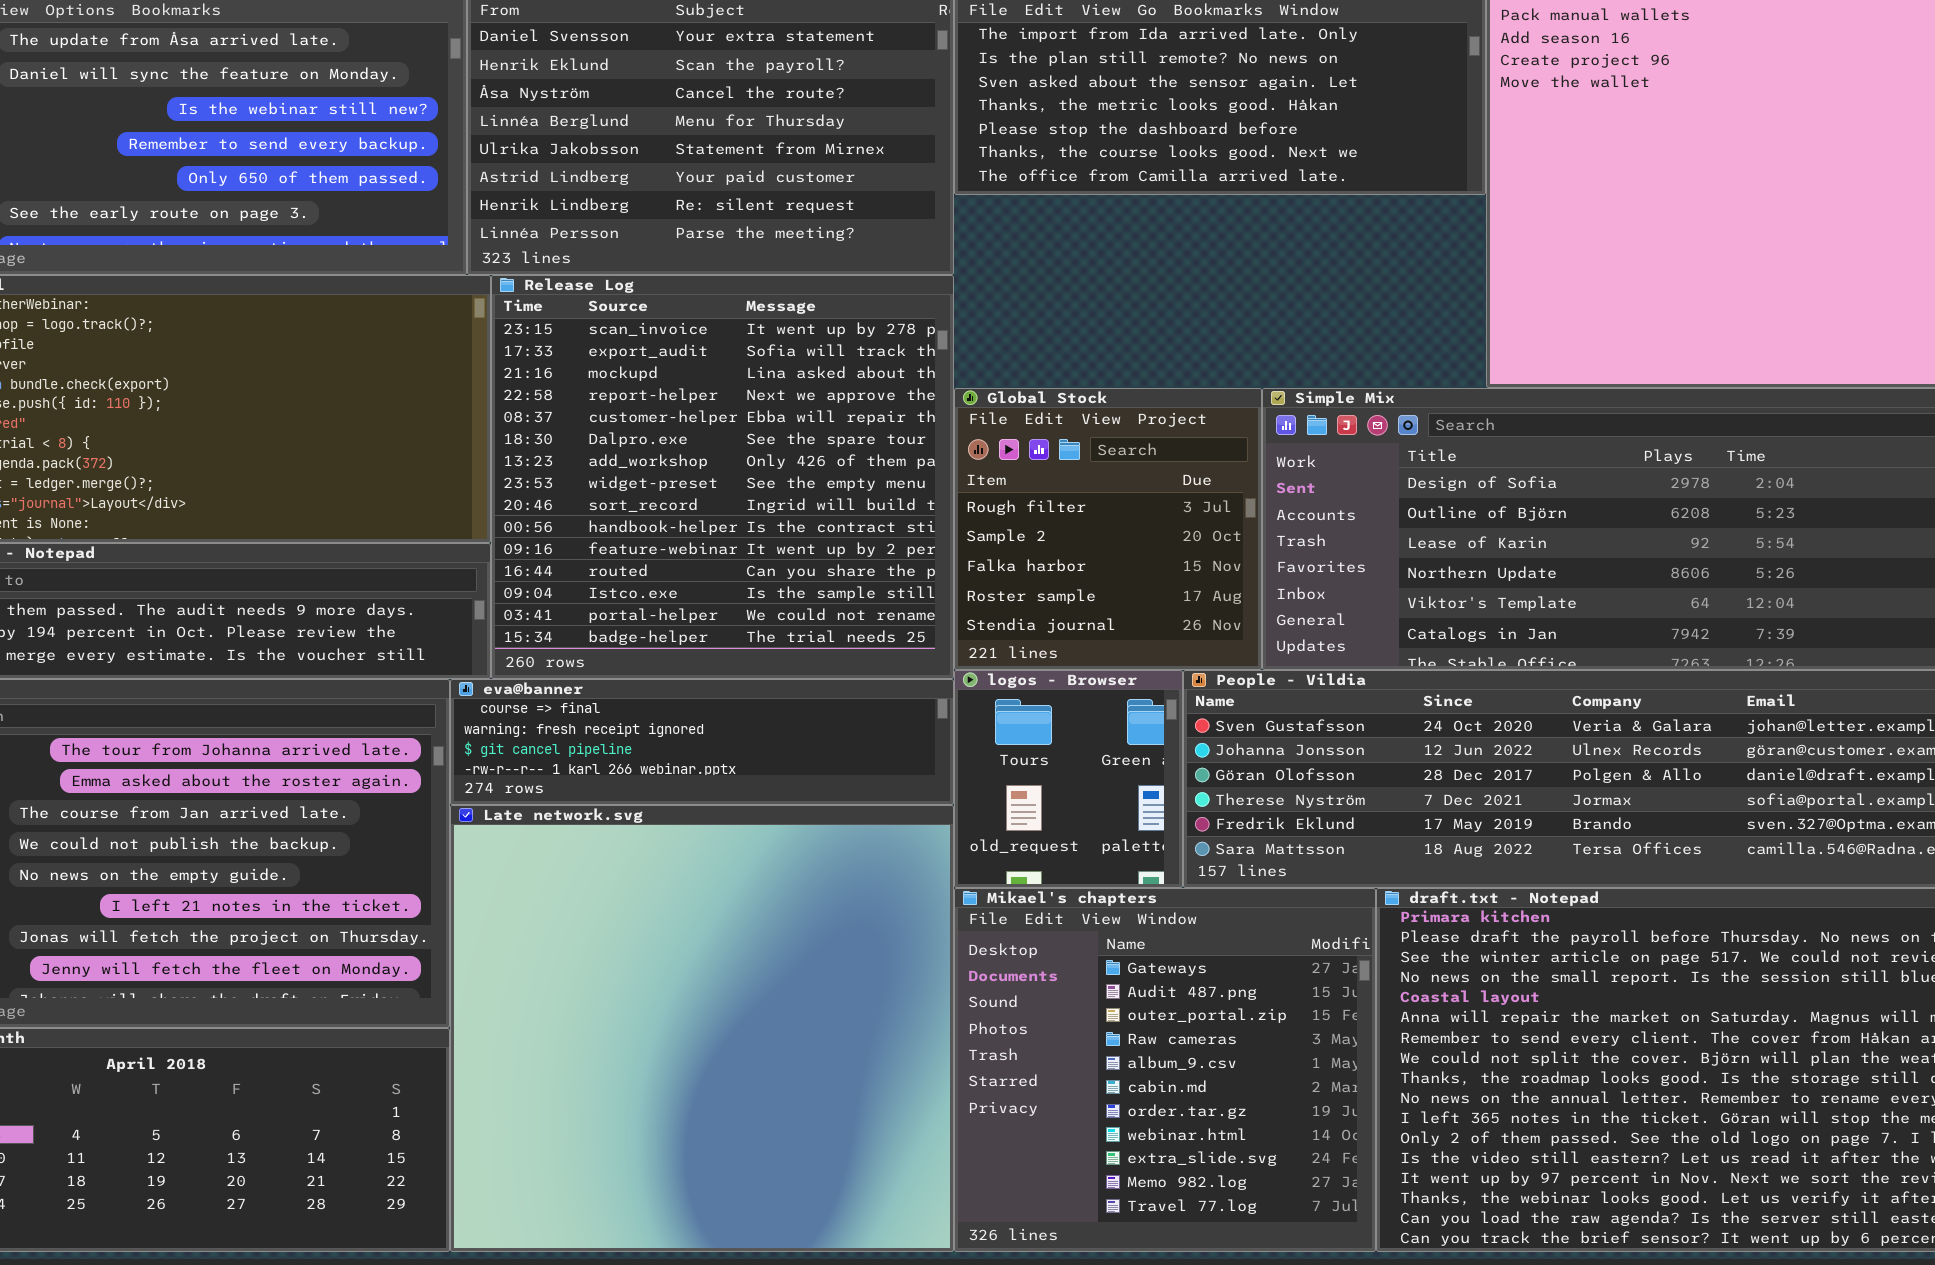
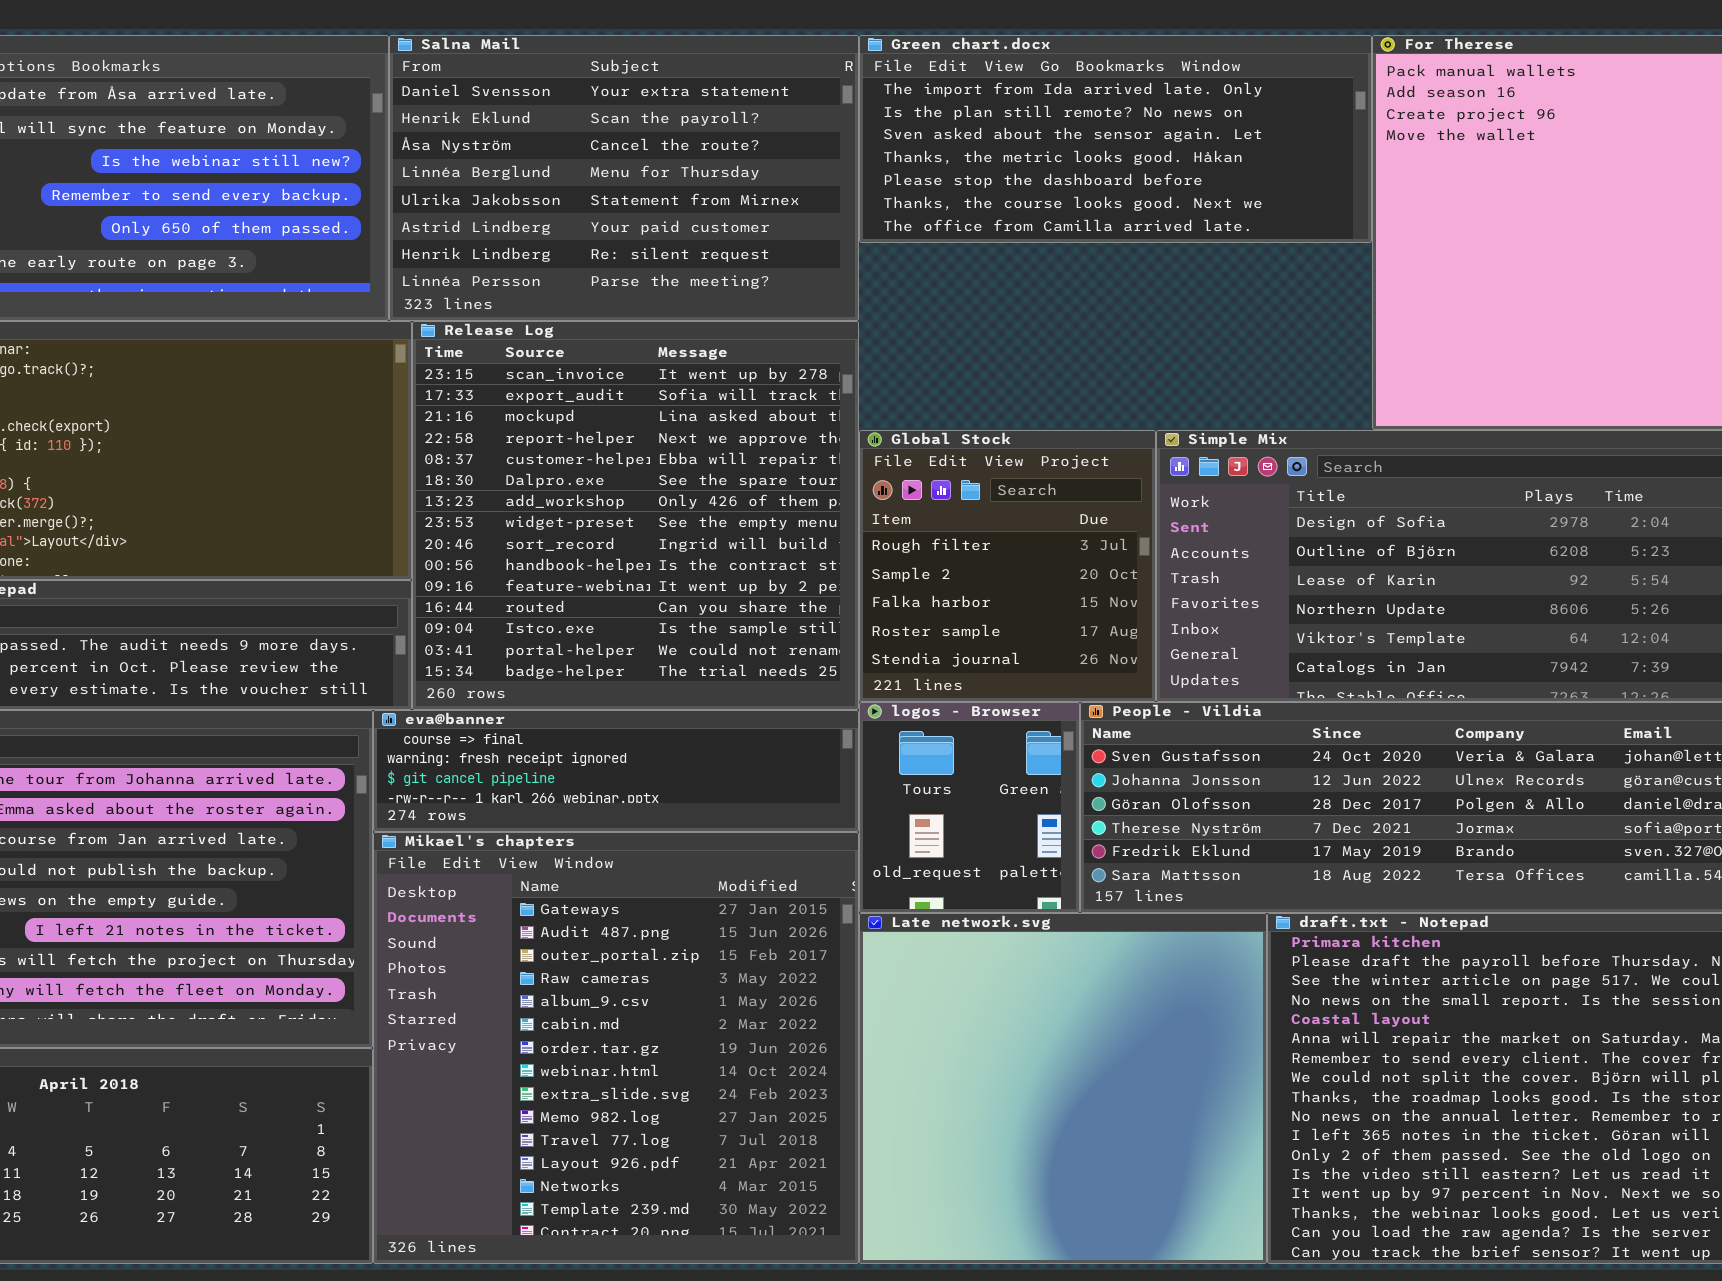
Late network.svg: [450,805,954,1252] -> [859,913,1267,1264], moved, resized
Mikael's chapters: [954,888,1376,1252] -> [373,832,859,1264], moved, resized

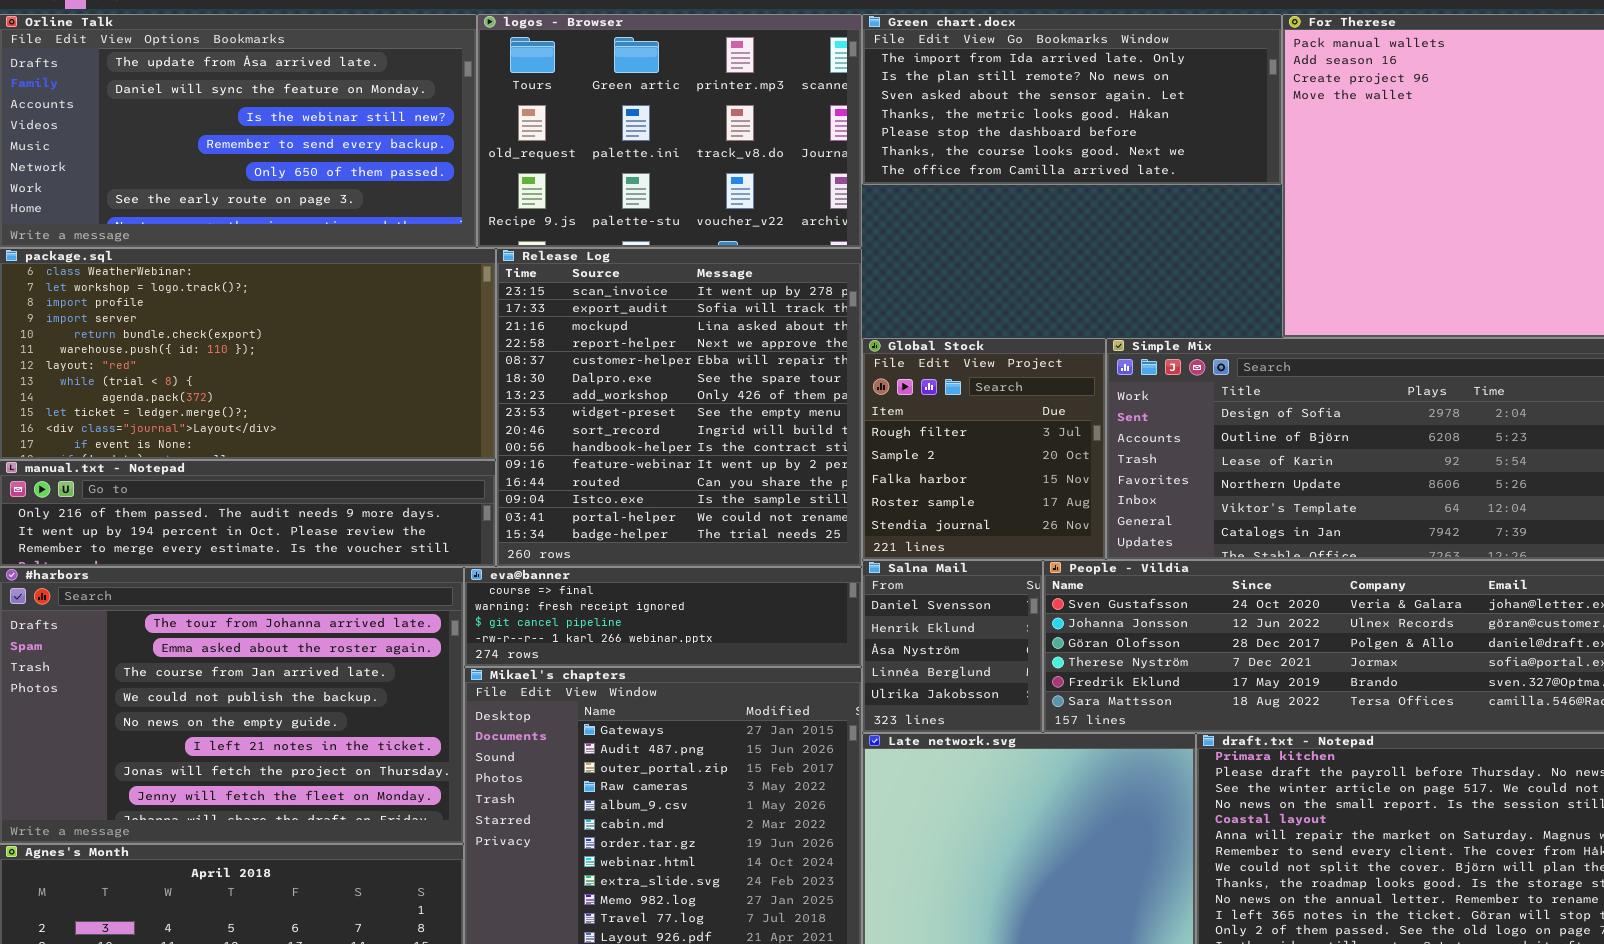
Salna Mail: [389,35,859,321] -> [862,560,1043,733], moved, resized
logos - Browser: [859,702,1080,913] -> [477,14,862,248], moved, resized

